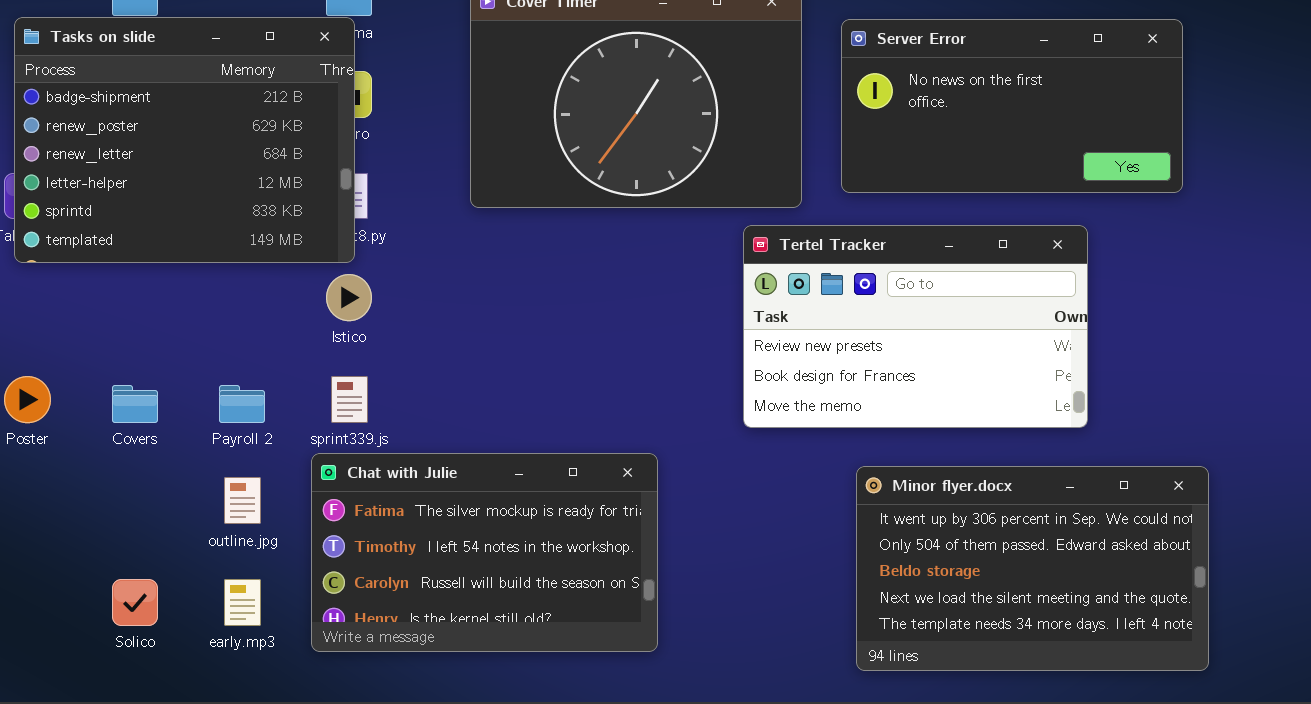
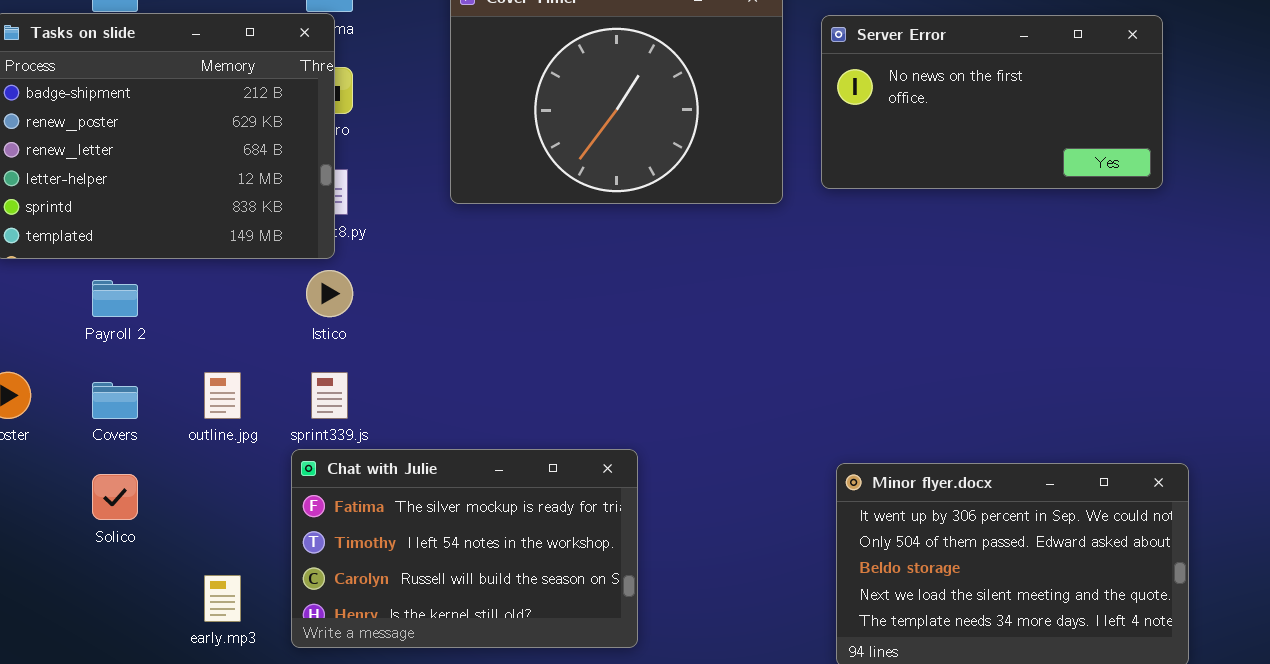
Tertel Tracker: [743,225,1088,428] -> none, closed
Payroll 2: [219,385,265,423] -> [92,280,138,317], moved
outline.jpg: [224,477,261,524] -> [204,372,241,419], moved
Solico: [112,579,158,626] -> [92,474,138,520], moved

